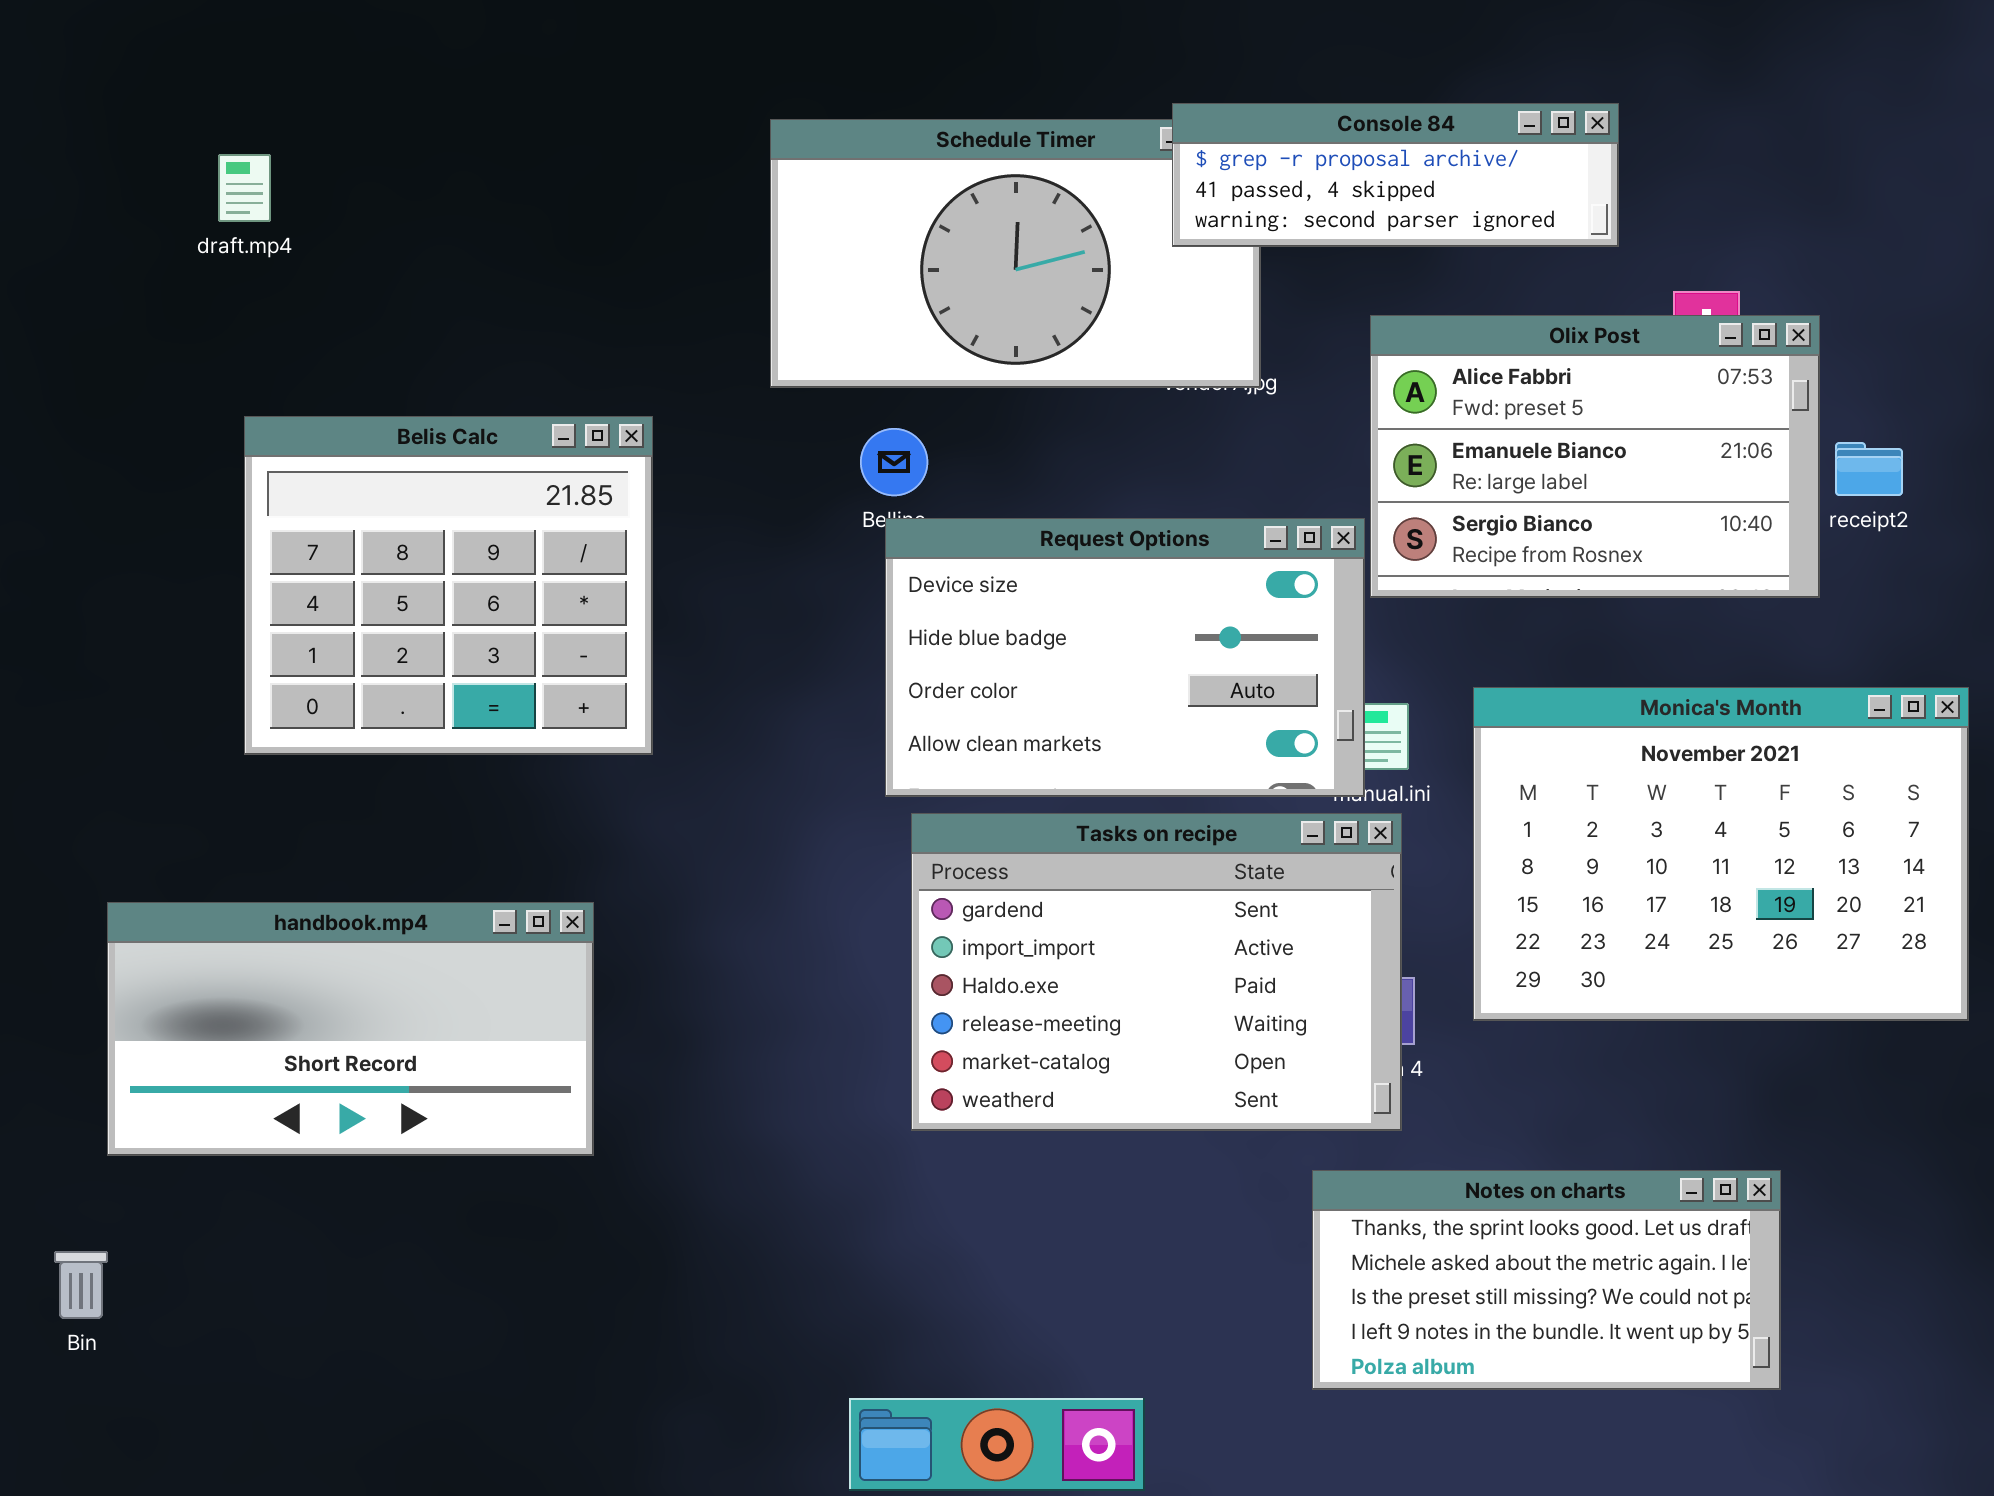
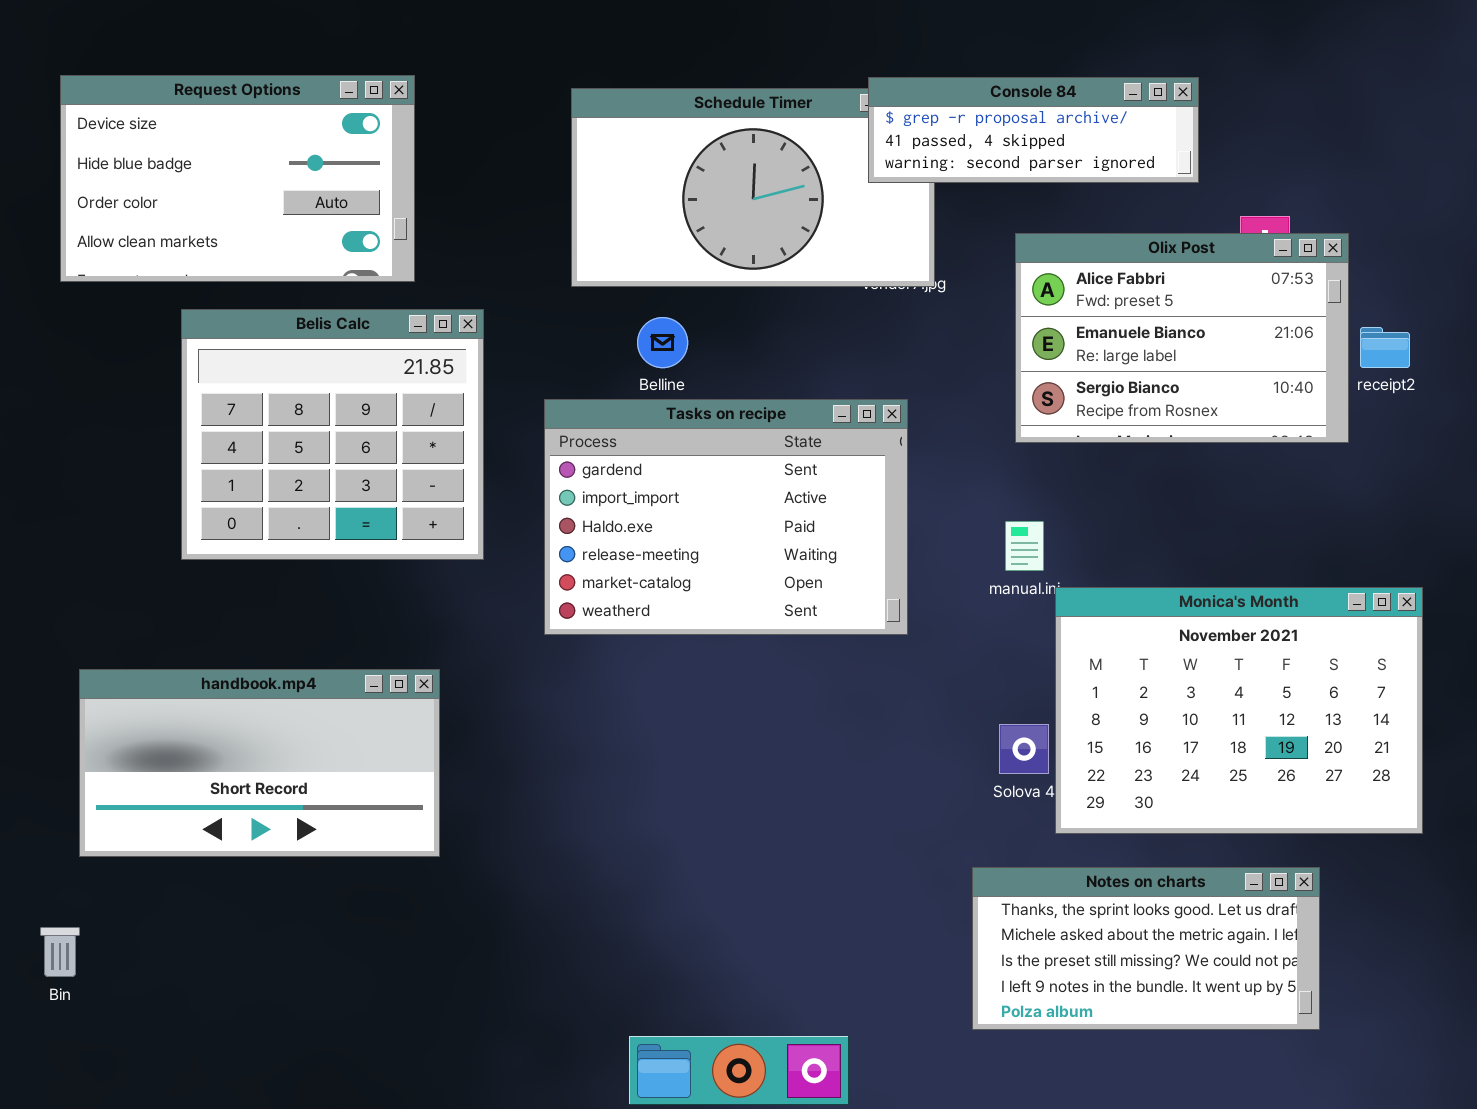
Request Options: [885,518,1365,797] -> [60,75,415,282], moved
Monica's Month: [1473,687,1969,1021] -> [1055,587,1423,834], moved
Tasks on recipe: [911,813,1402,1131] -> [544,399,908,635], moved

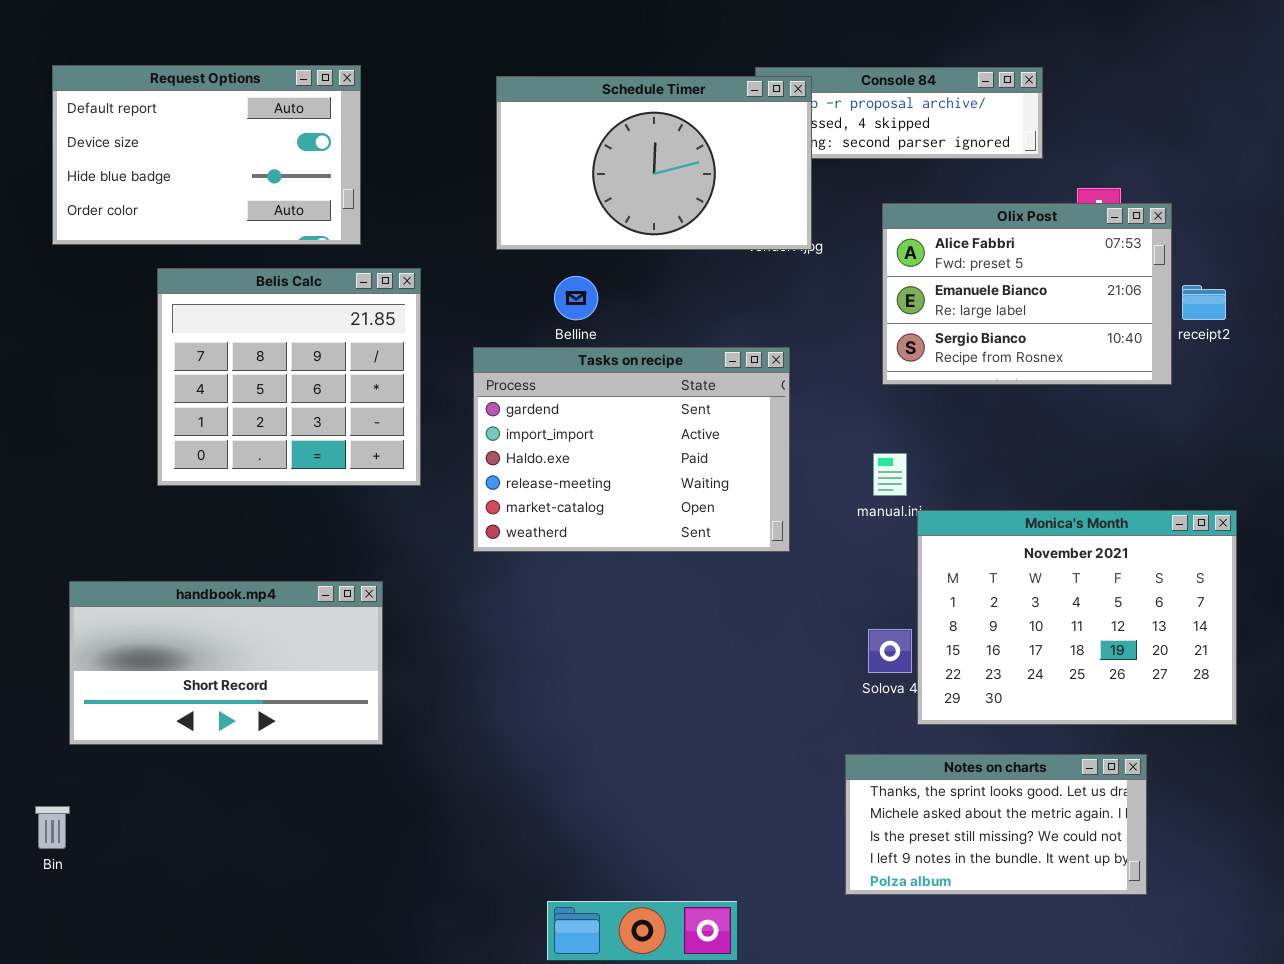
Request Options: [60,75,415,282] -> [52,65,361,245], scrolled up 1 row
Schedule Timer: [571,88,935,287] -> [496,76,812,250], raised

